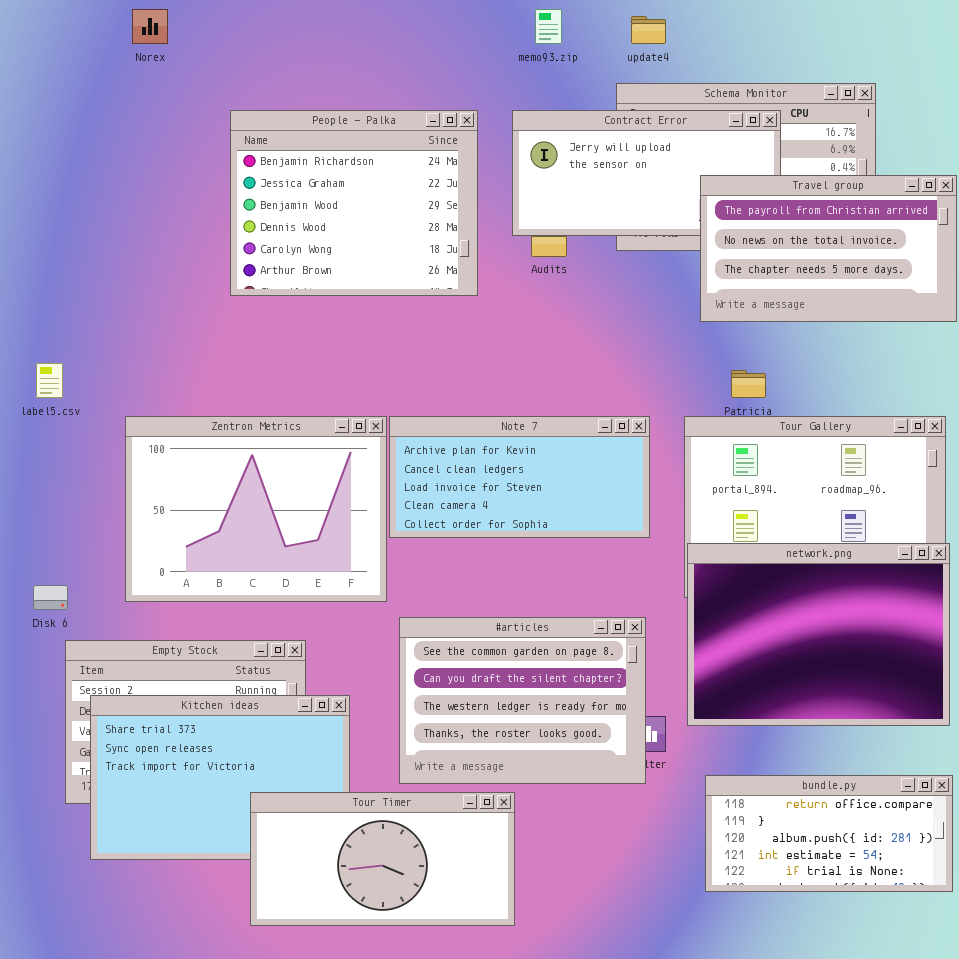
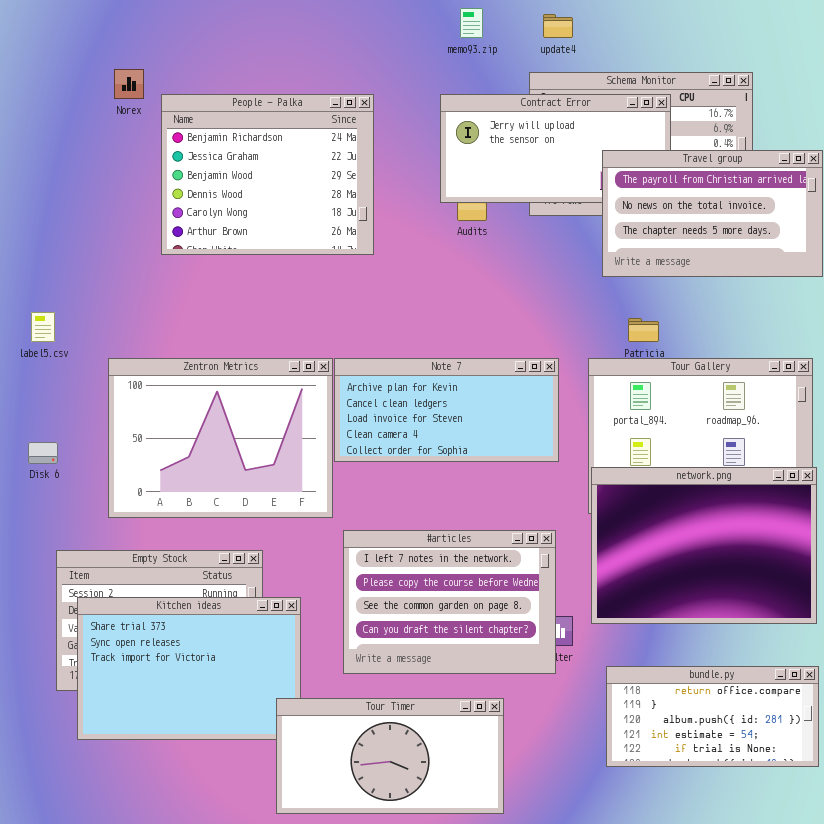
Norex: [132,9,168,44] -> [114,69,144,99], moved
People - Palka: [230,110,478,296] -> [161,94,374,255], moved
Disk 6: [33,585,68,610] -> [28,442,58,464], moved
#articles: [399,617,646,784] -> [343,530,556,674], scrolled up 2 rows
Tour Timer: [250,792,515,926] -> [276,698,504,814], moved

